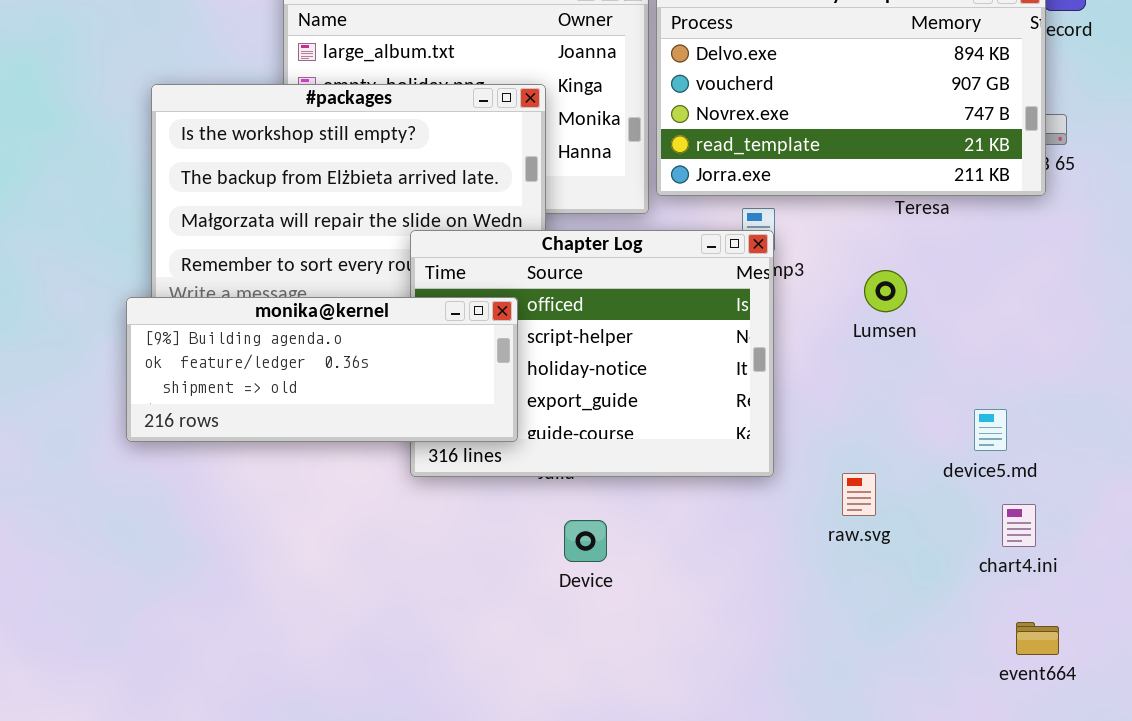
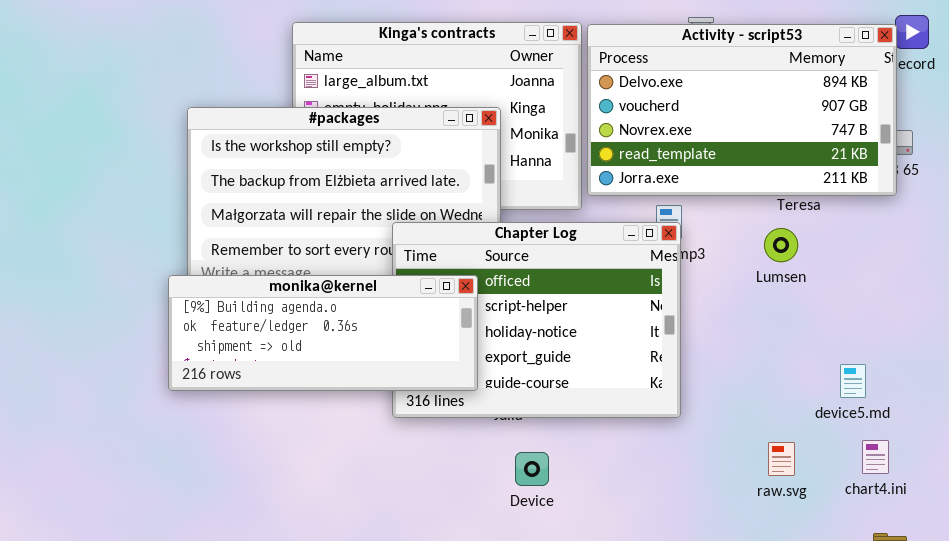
Lumsen: [864,270,907,312] -> [764,228,798,262], moved
raw.svg: [842,473,876,516] -> [768,442,795,476], moved

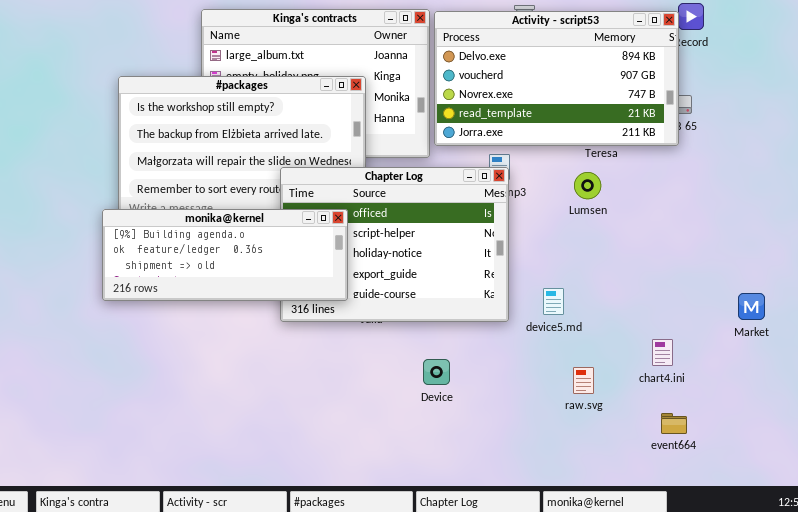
device5.md: [840,364,866,398] -> [543,288,564,315], moved
raw.svg: [768,442,795,476] -> [573,367,594,394], moved
Device: [515,452,549,486] -> [423,359,450,385], moved

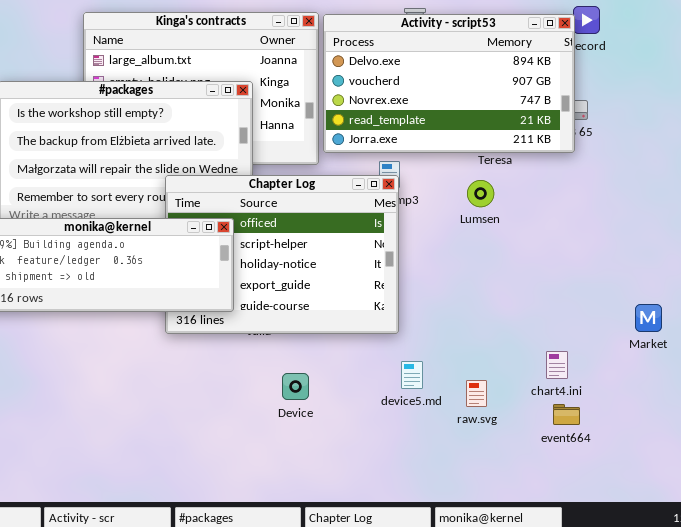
device5.md: [543,288,564,315] -> [401,361,423,389], moved
Device: [423,359,450,385] -> [282,373,309,400], moved
event664: [661,413,687,434] -> [553,404,580,425], moved

